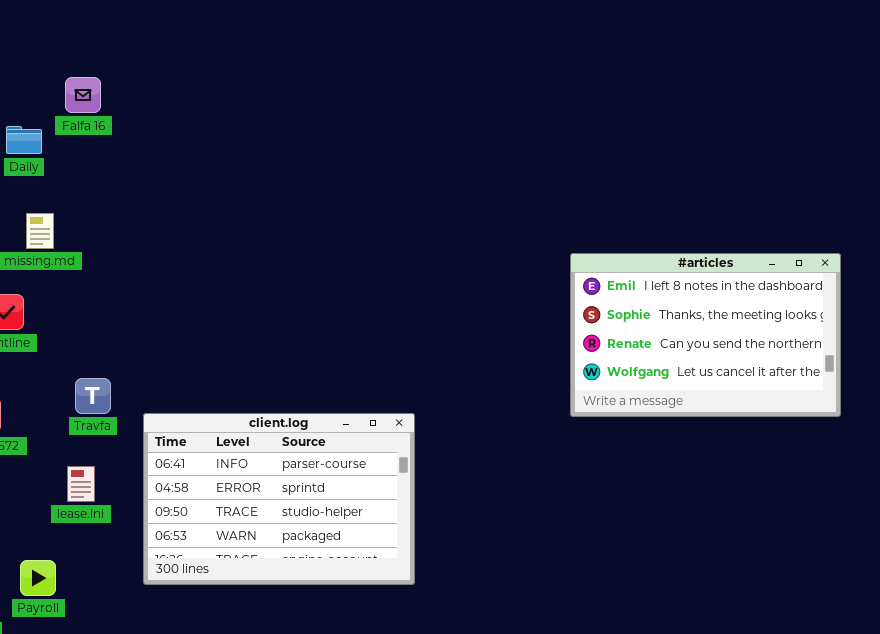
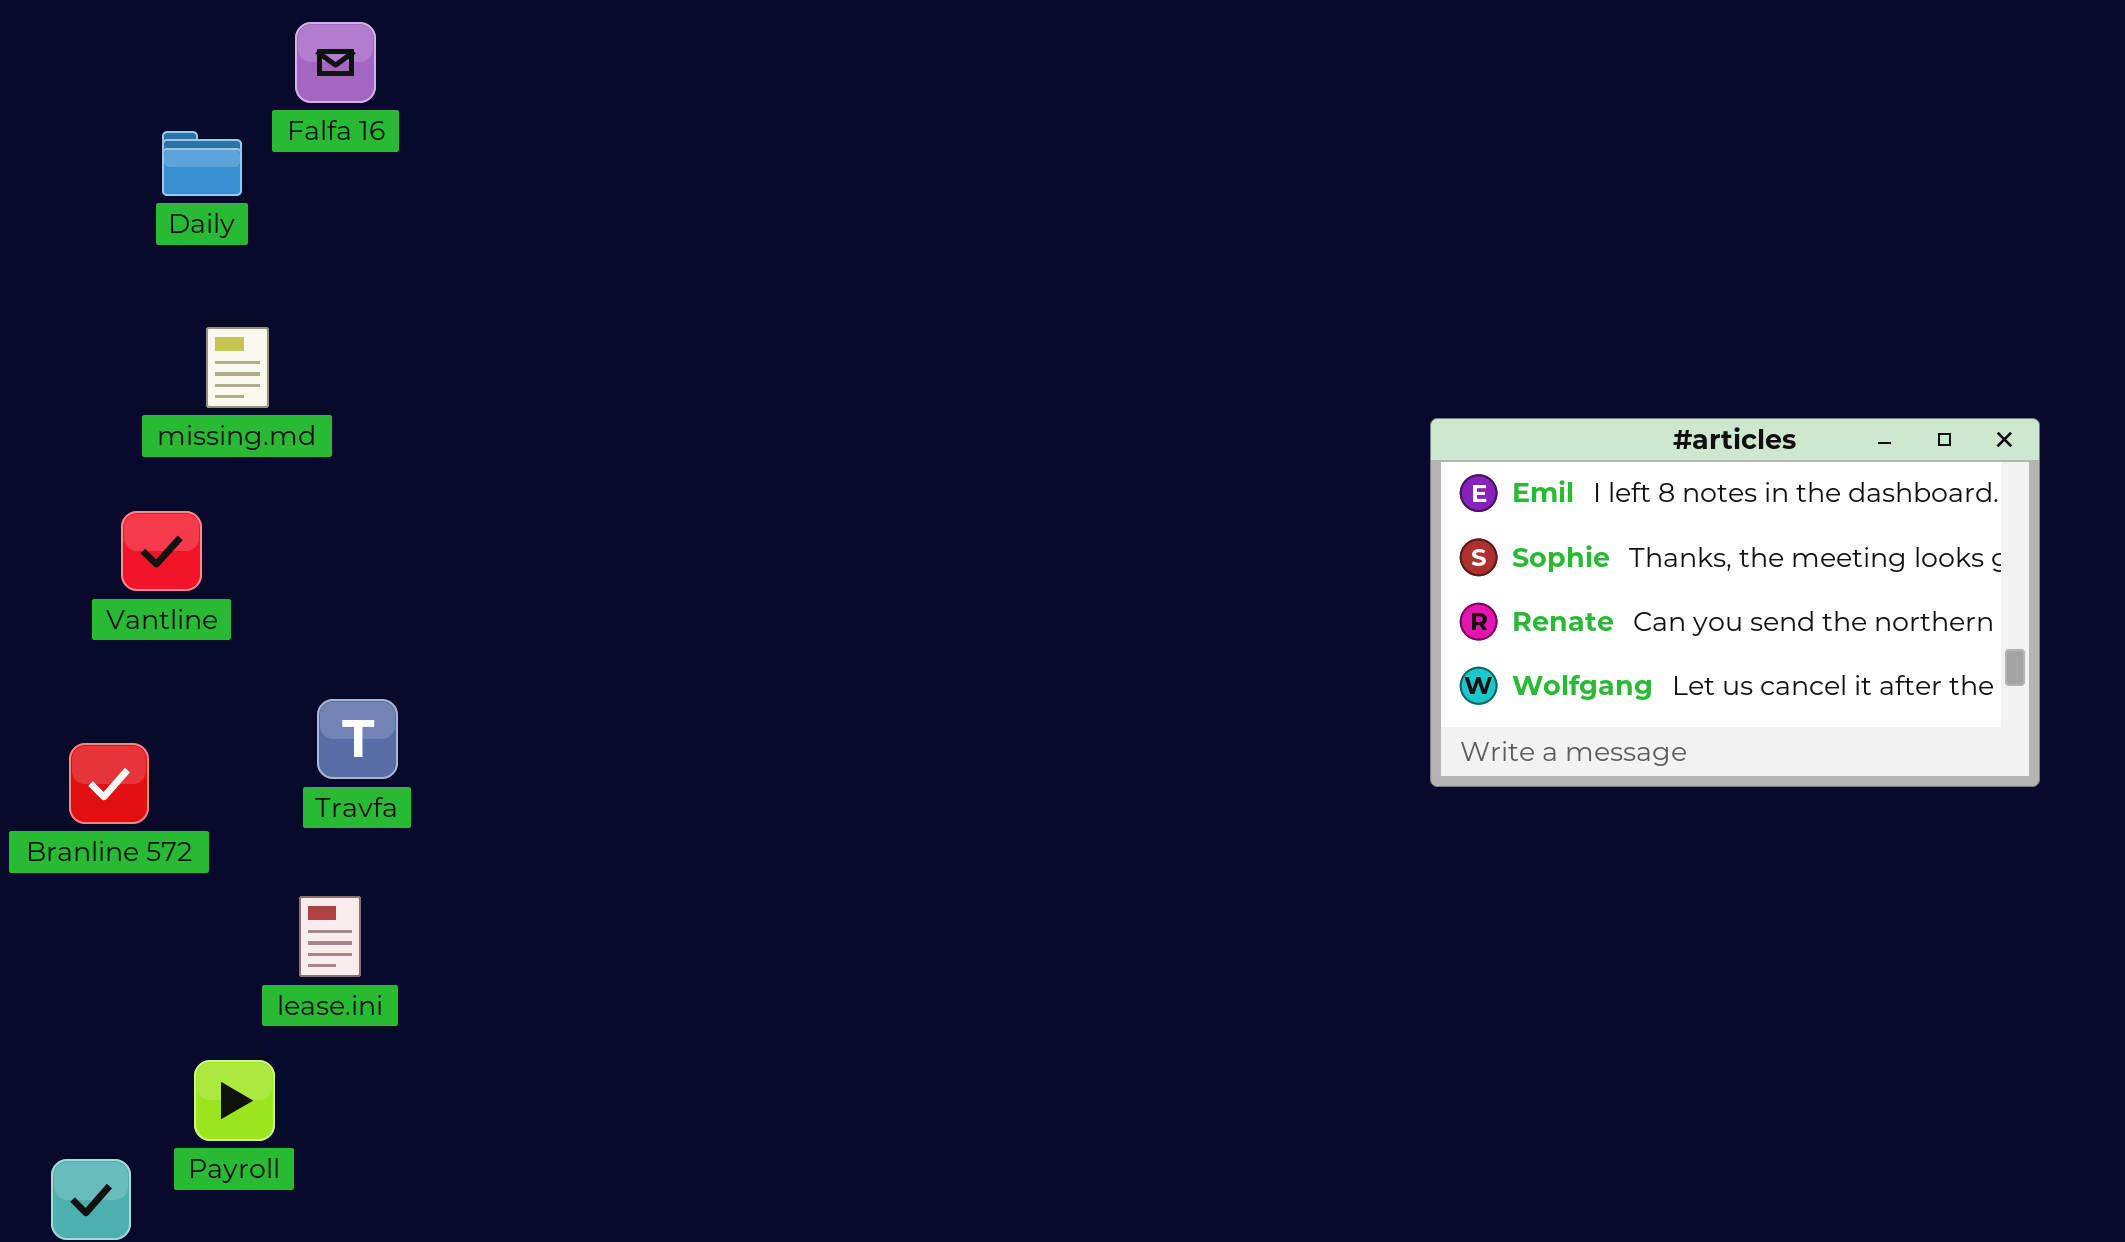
client.log: [143,413,415,585] -> none, closed
Payroll: [20,560,56,596] -> [194,1060,275,1141], moved

